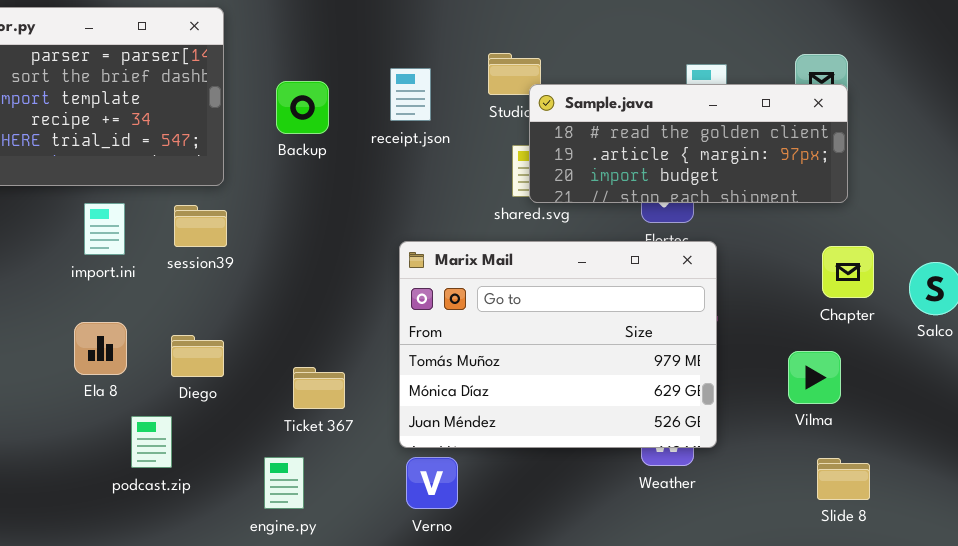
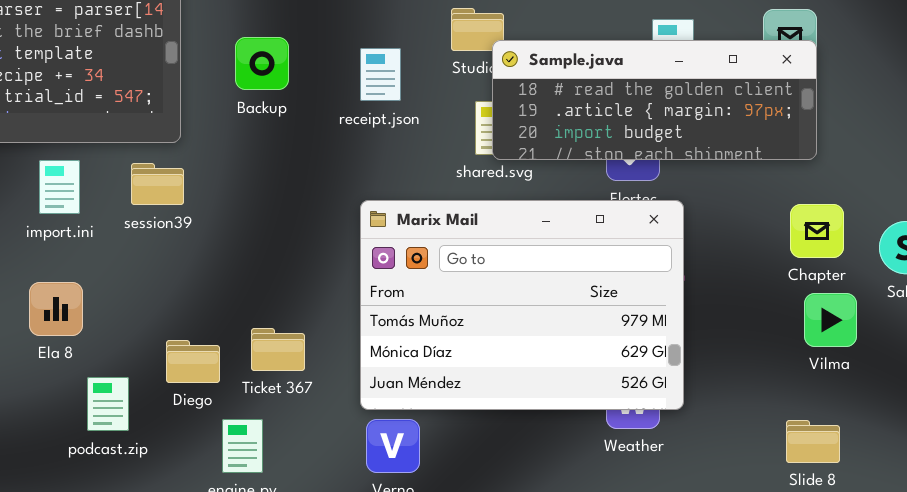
receipt.json: [390,68,431,121] -> [360,48,401,101], moved
Diego: [171,335,224,377] -> [166,340,220,383], moved
Vilma: [788,351,841,404] -> [804,293,857,347], moved

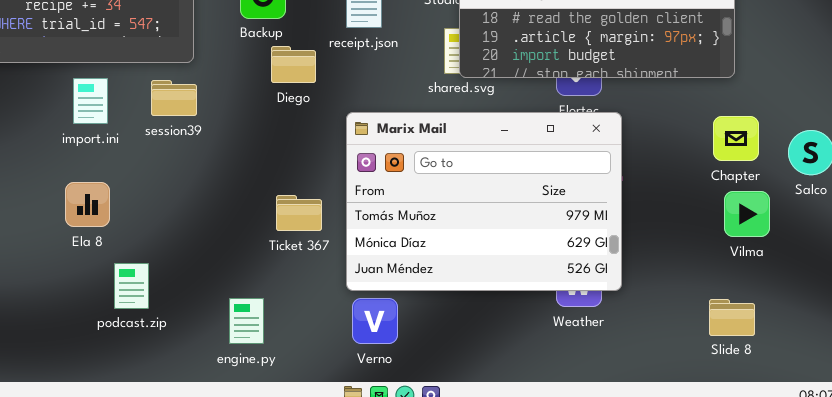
Ticket 367: [251,328,305,371] -> [276,195,322,231], moved
Diego: [166,340,220,383] -> [271,46,316,83], moved

